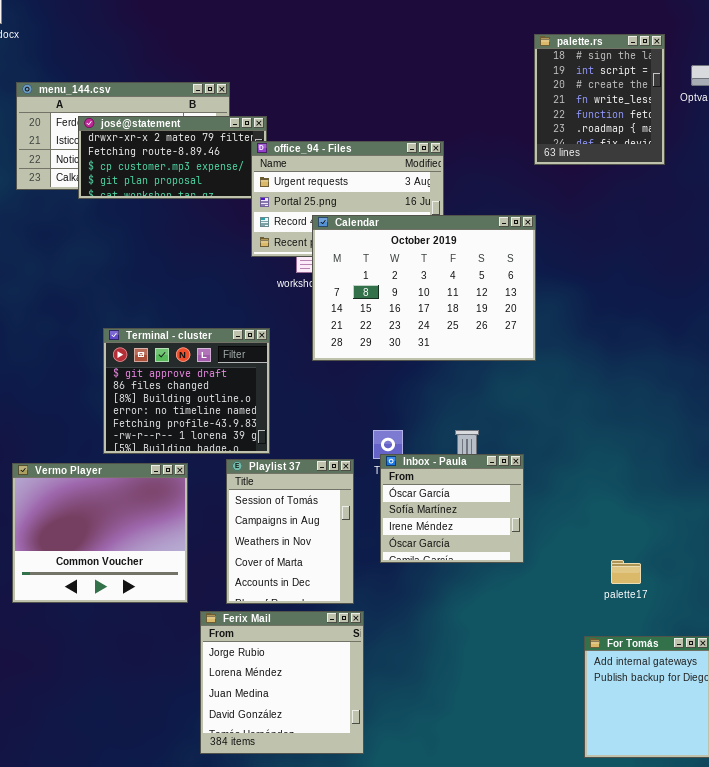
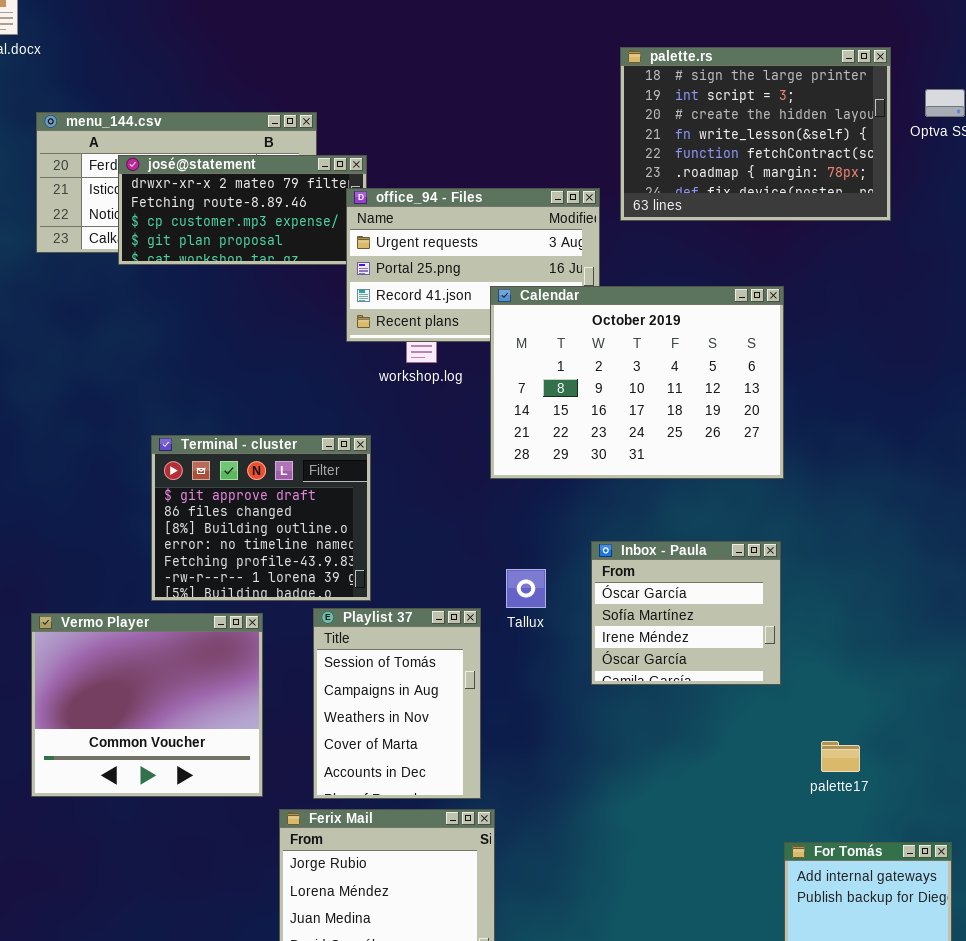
palette.rs: [534,34,665,165] -> [620,47,891,221], resized
Calendar: [312,215,536,361] -> [490,286,784,479], moved
Inbox - Paula: [380,454,524,563] -> [591,541,781,685], moved

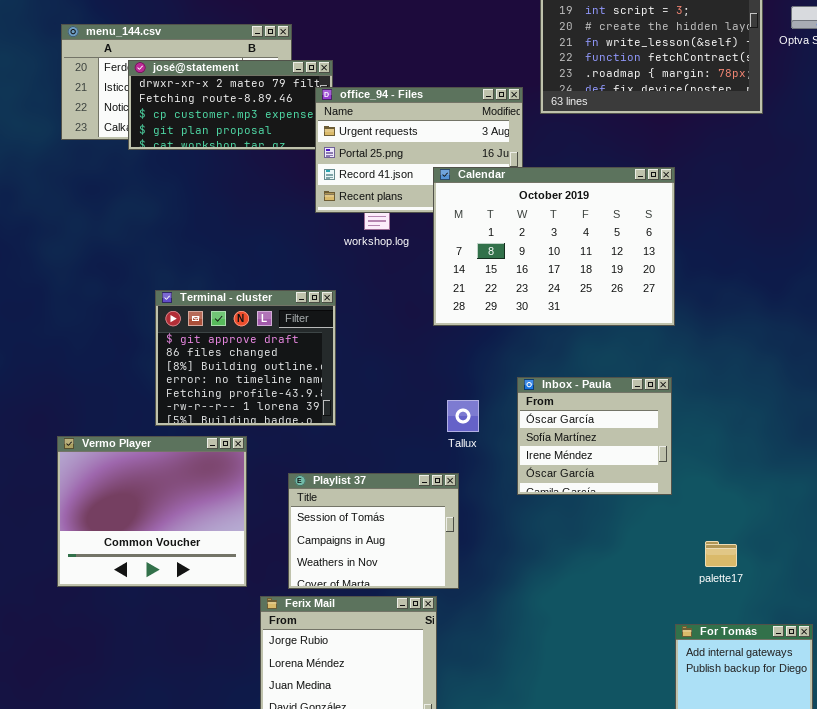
Playlist 37: [313,608,481,799] -> [288,473,459,589], resized

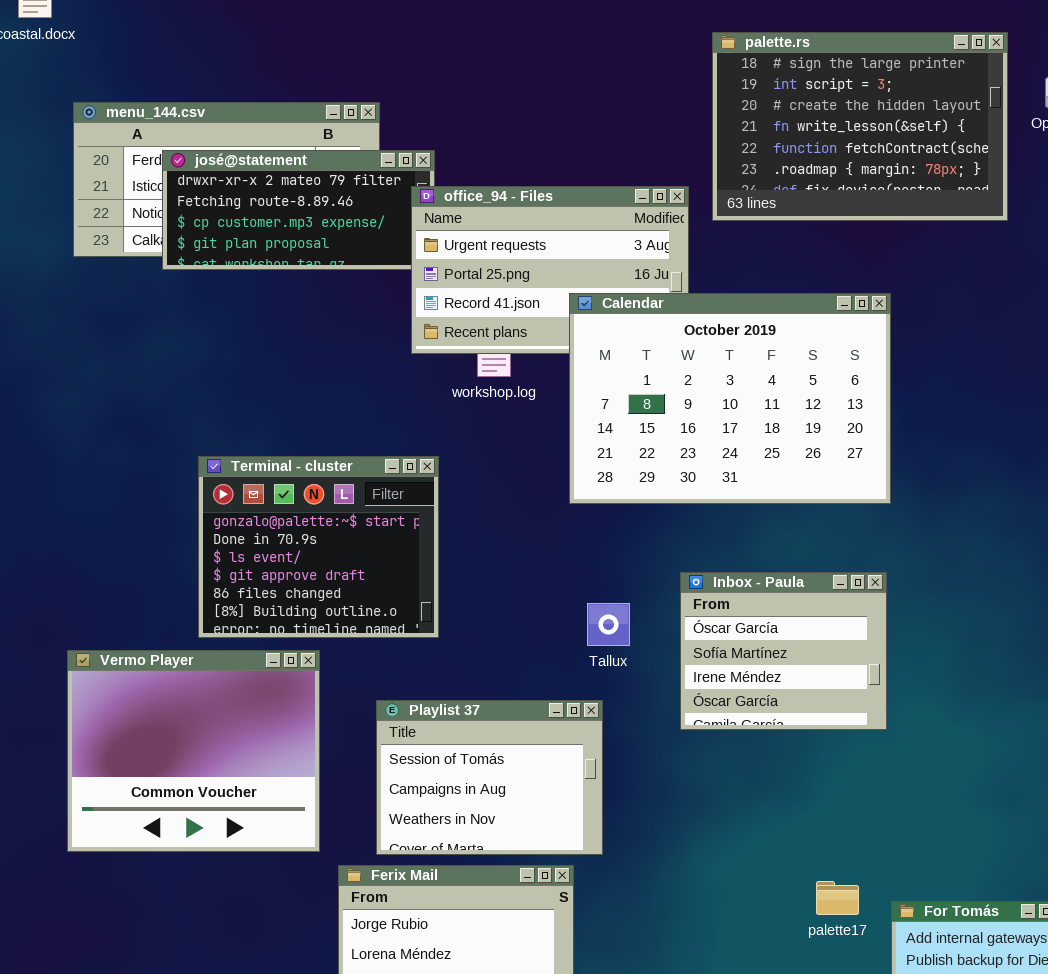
Terminal - cluster: [155,290,336,426] -> [198,456,439,638], scrolled up 3 rows
palette17: [705,541,737,567] -> [816,881,859,915], moved

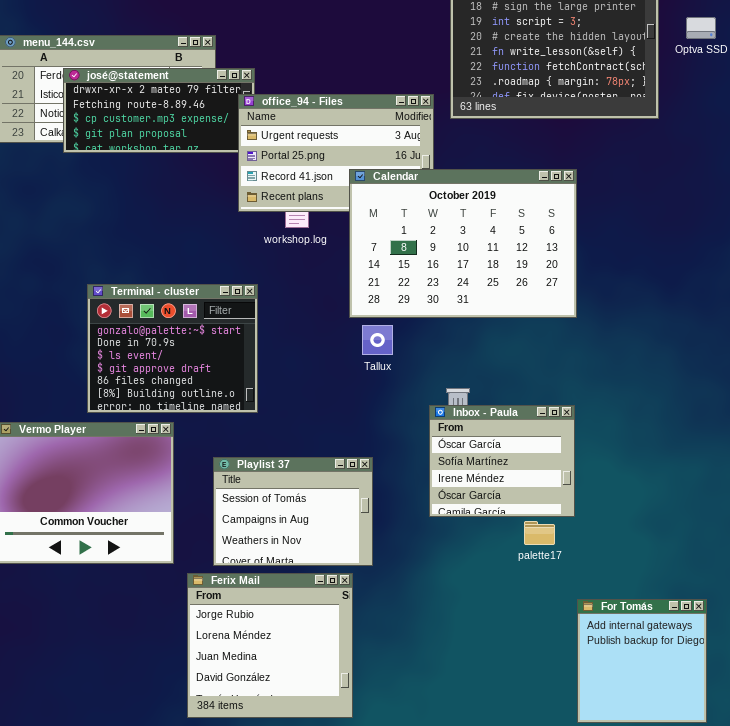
Inbox - Paula: [680,572,887,730] -> [429,405,575,517], moved
Tallux: [587,603,630,646] -> [362,325,393,355], moved
palette17: [816,881,859,915] -> [524,521,555,545], moved

